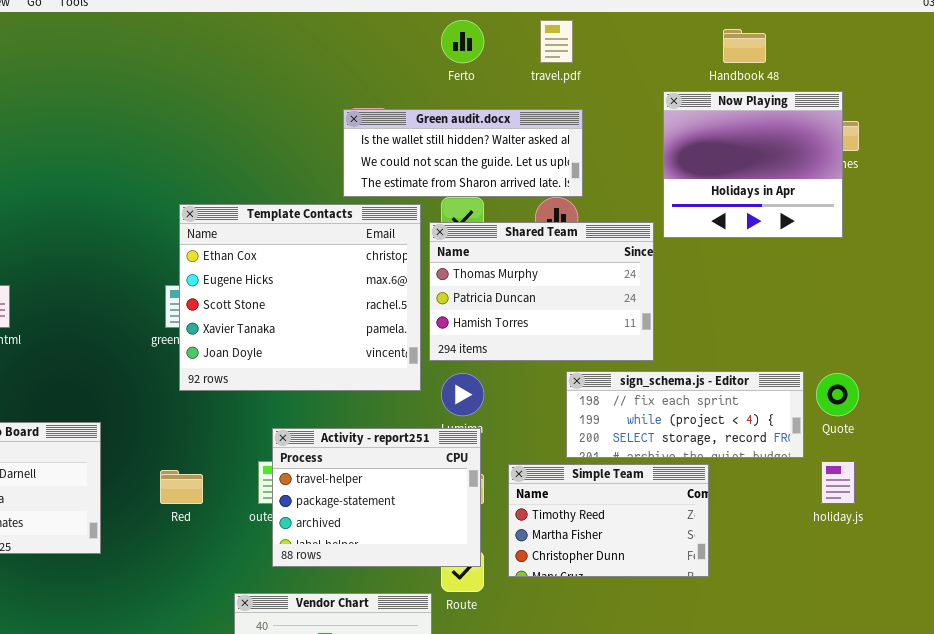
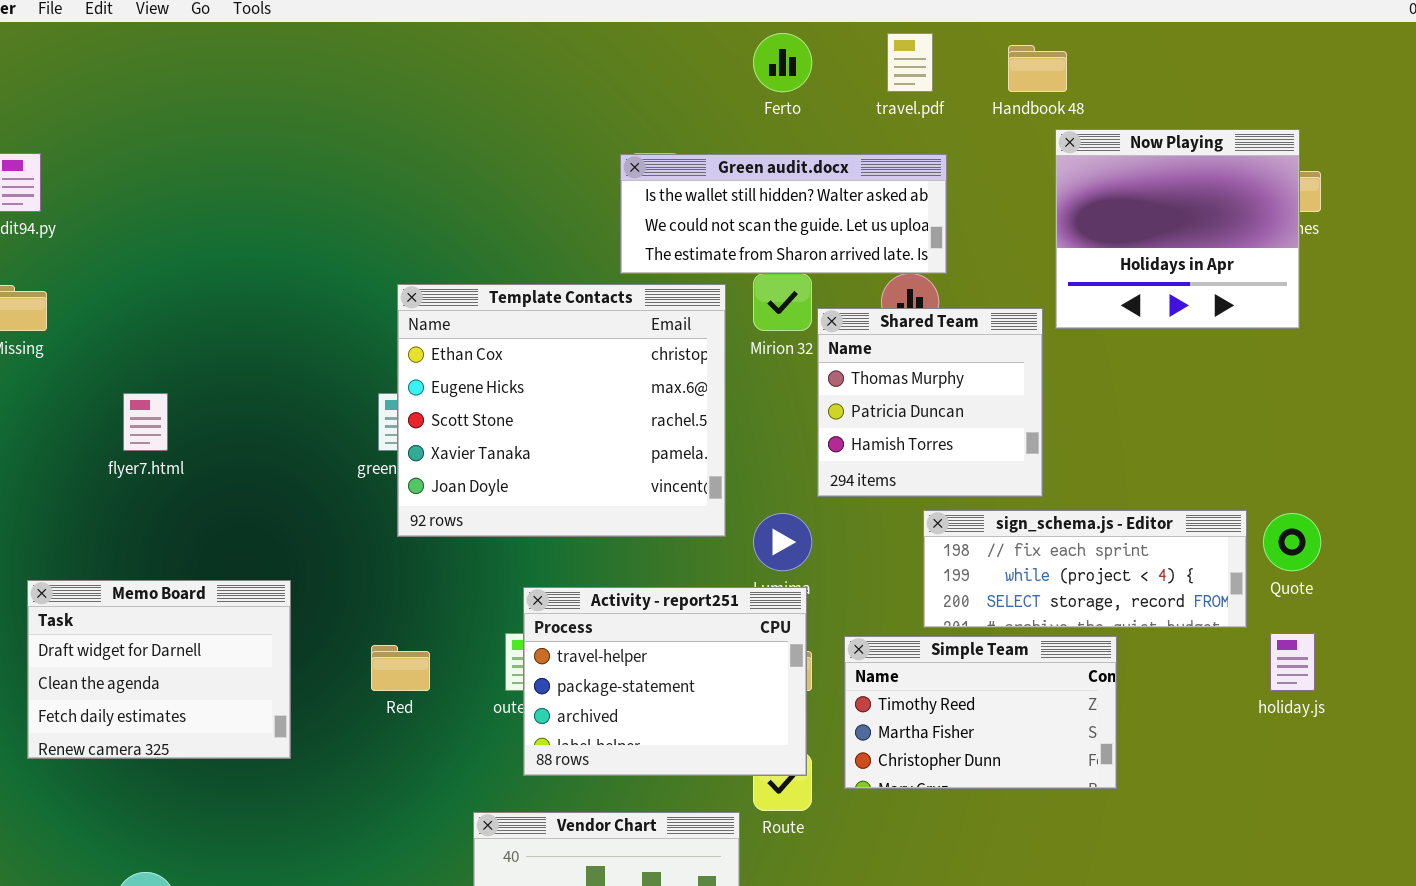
Handbook 48: [723,29,766,63] -> [1008,45,1067,92], moved
Shared Team: [429,222,654,361] -> [817,308,1043,497], resized

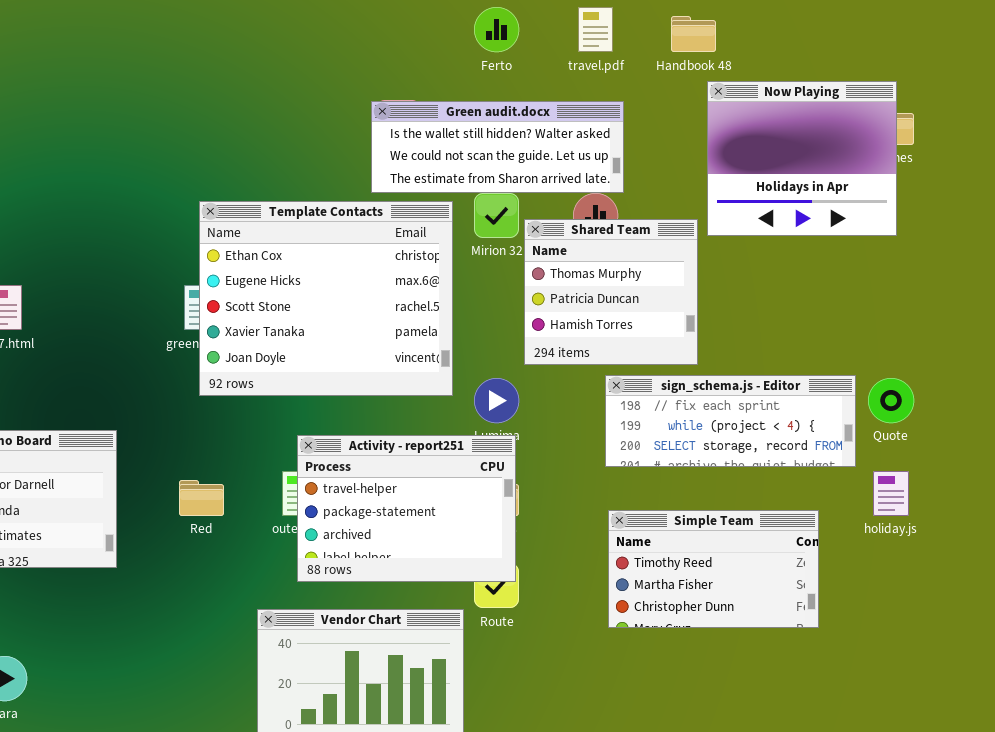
Simple Team: [844,636,1117,789] -> [608,510,819,628], moved

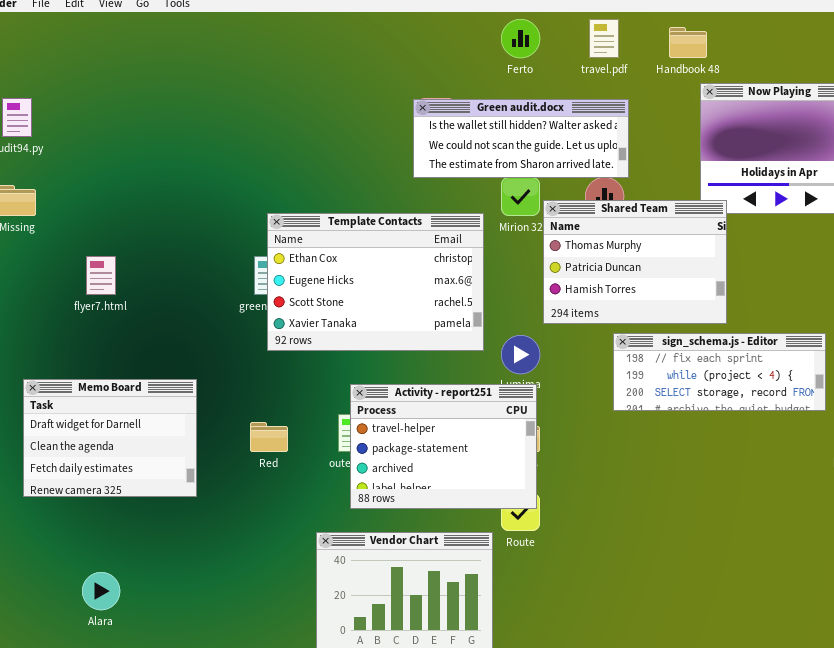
Template Contacts: [199,201,453,396] -> [267,213,484,351], resized
Shared Team: [524,219,698,365] -> [543,200,727,324], resized
Simple Team: [608,510,819,628] -> none, closed

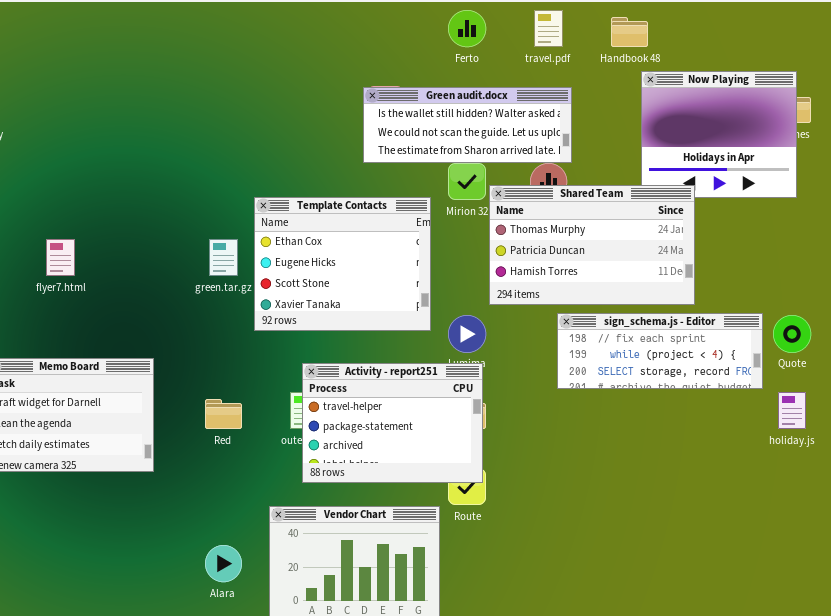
Shared Team: [543,200,727,324] -> [489,185,695,305], resized
Template Contacts: [267,213,484,351] -> [254,197,431,331], resized
Alara: [82,572,120,610] -> [205,545,242,582], moved

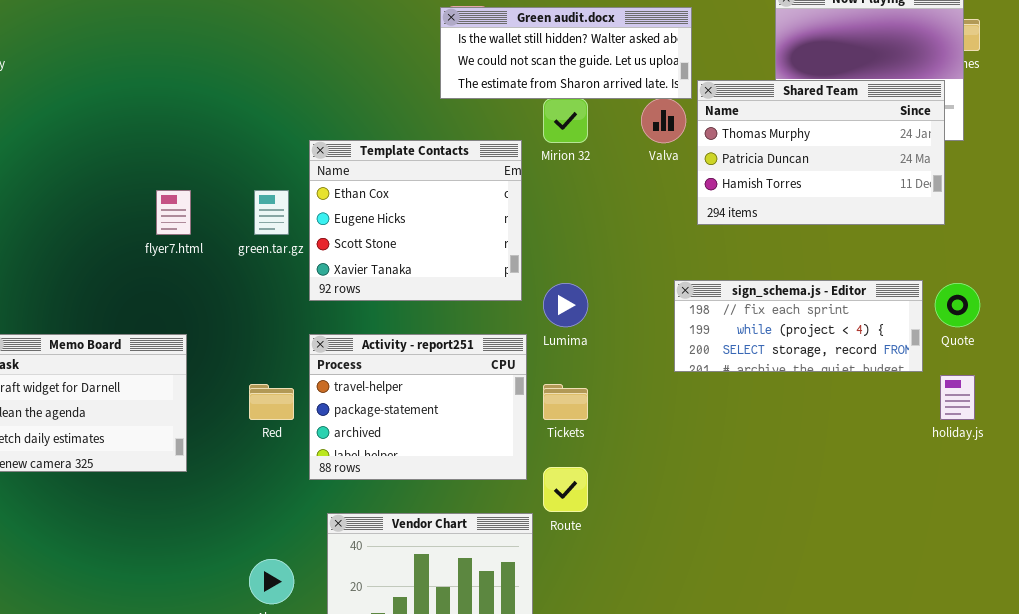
Shared Team: [489,185,695,305] -> [697,80,945,225], moved
flyer7.html: [46,239,75,276] -> [156,190,191,235], moved
Activity - report251: [302,363,483,483] -> [309,334,527,480], moved

